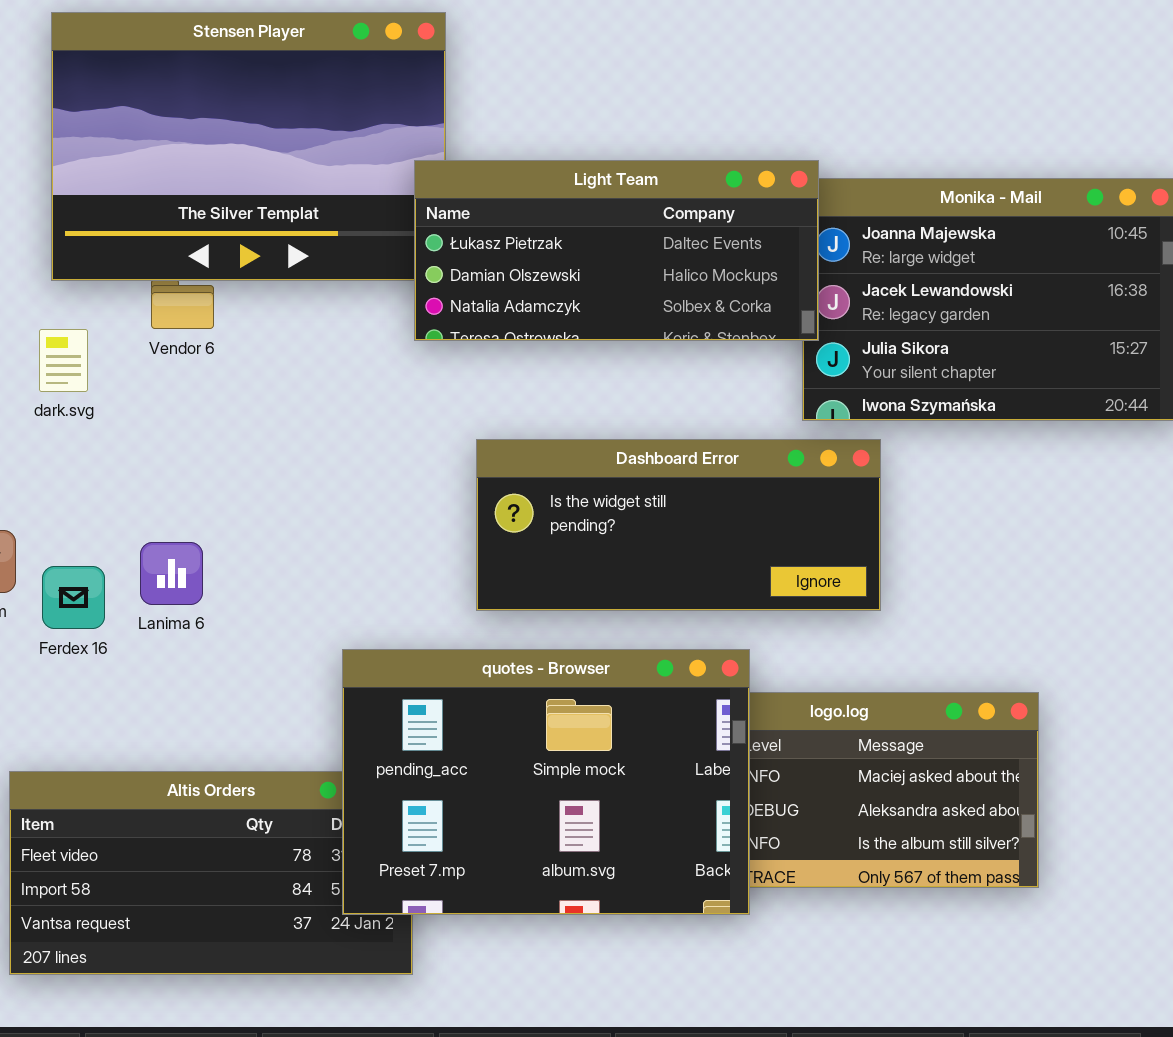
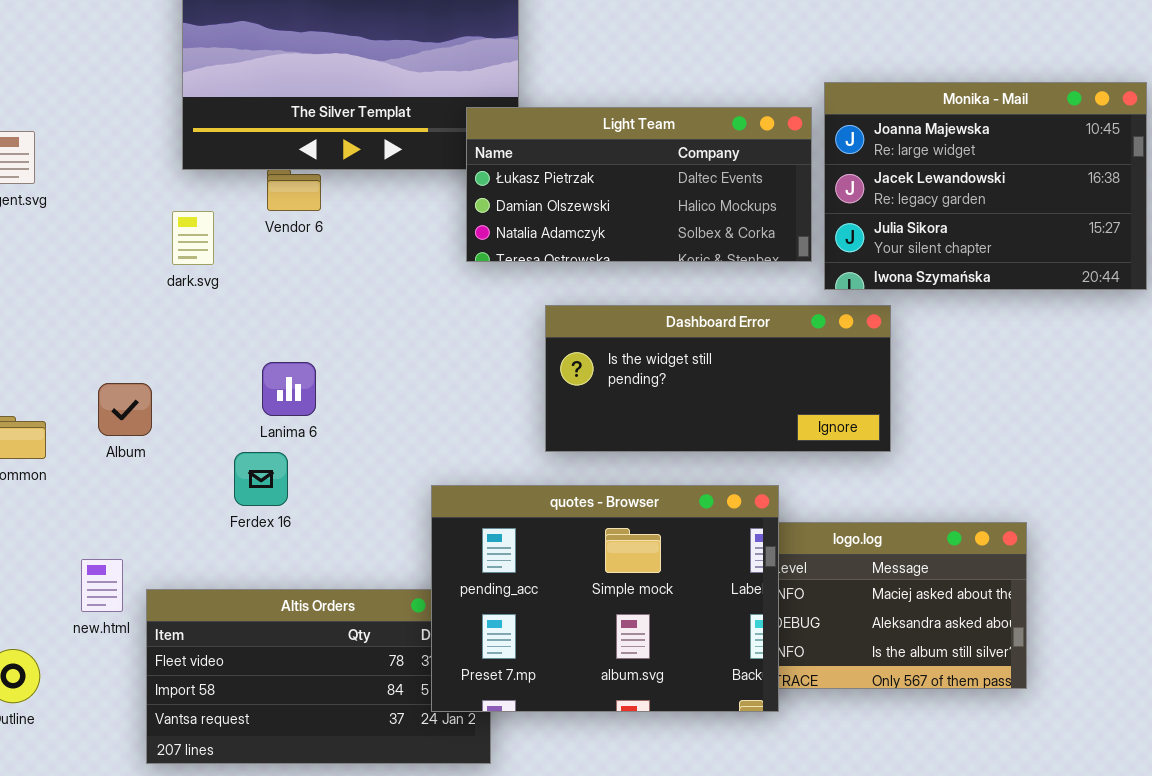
Light Team: [414,160,819,341] -> [466,107,812,262], moved
Lanima 6: [140,542,203,605] -> [262,362,316,416], moved
Ferdex 16: [42,566,105,629] -> [234,452,288,506], moved

